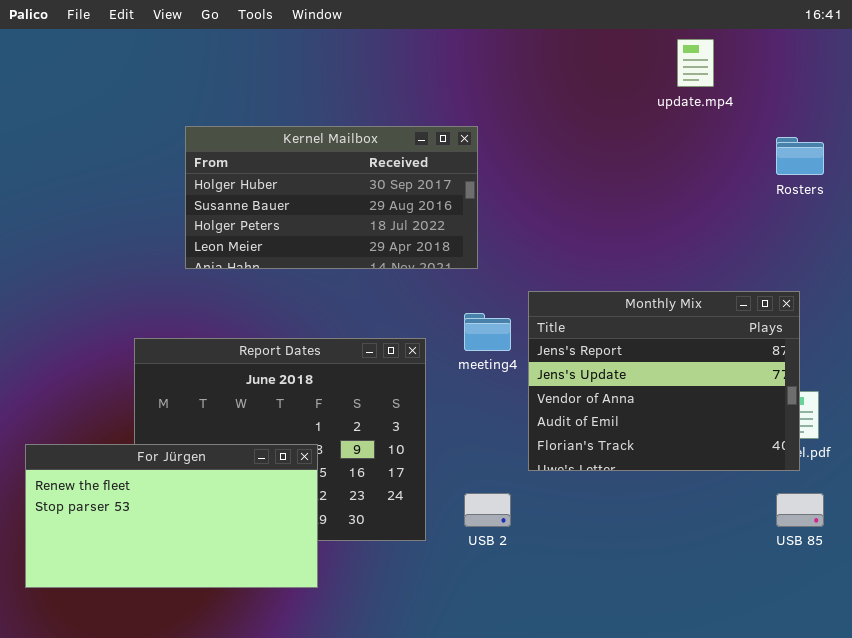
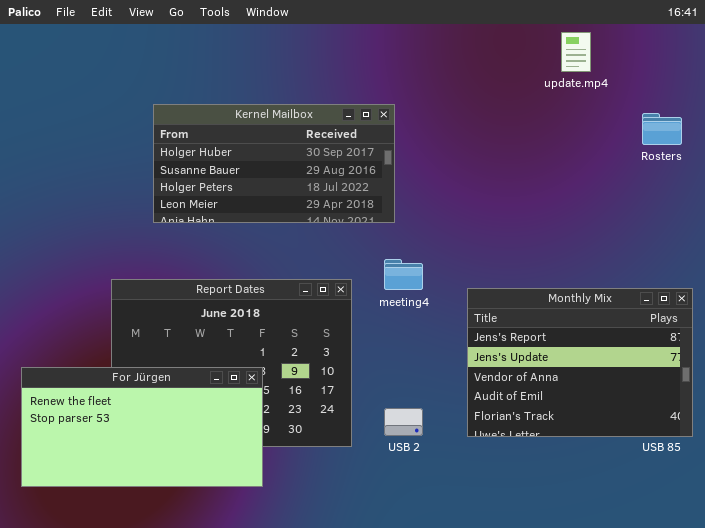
Monthly Mix: [528,291,800,471] -> [467,288,693,437], moved

